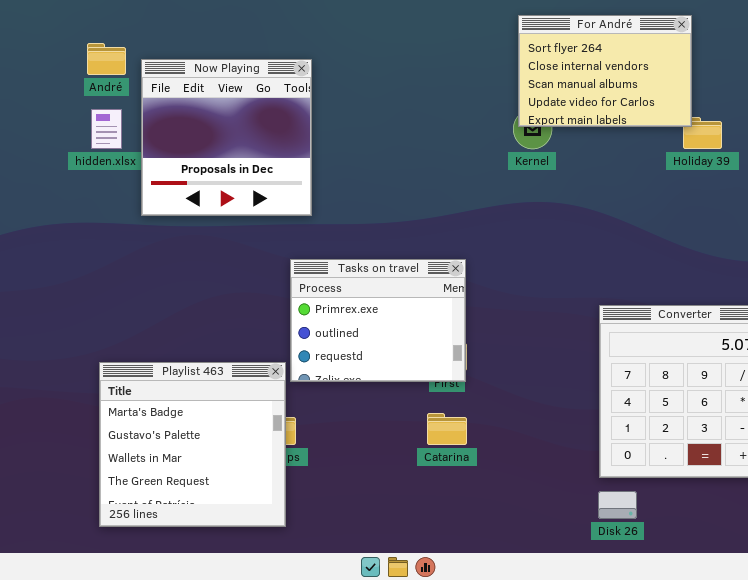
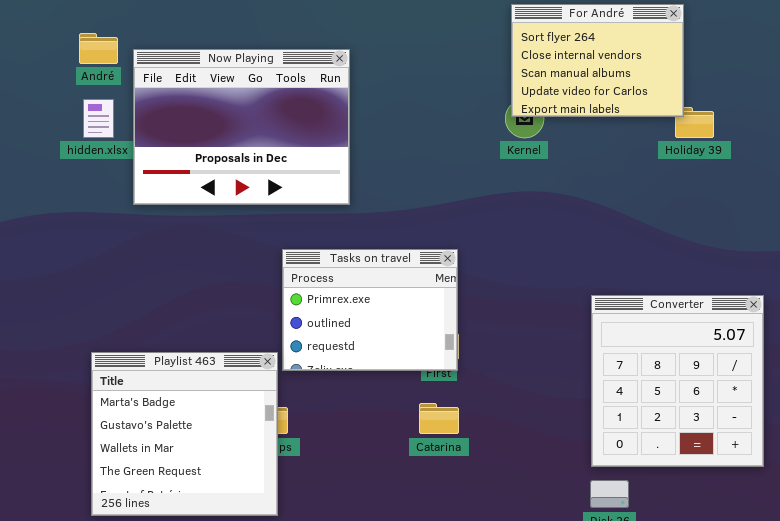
Now Playing: [141,59,312,216] -> [133,49,350,205], resized

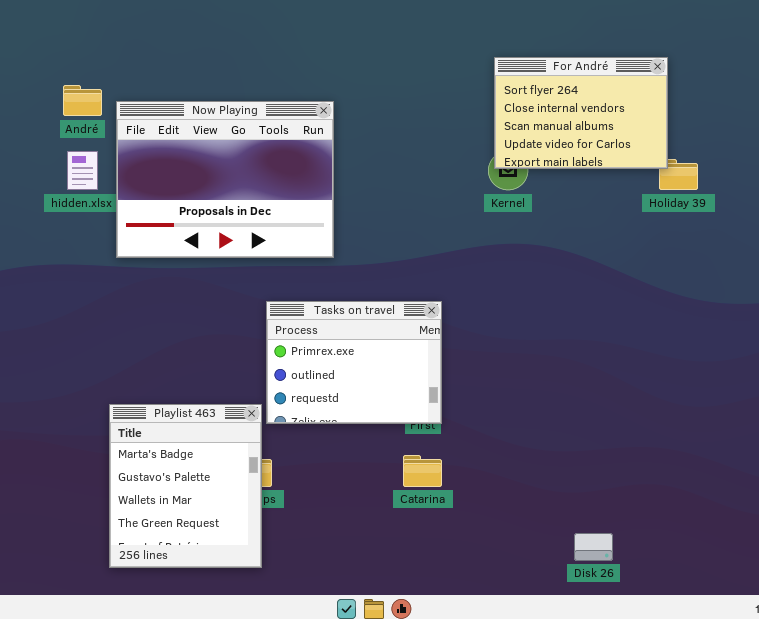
Converter: [591,295,764,467] -> none, closed
Playlist 463: [91,352,278,516] -> [109,404,262,568], resized

